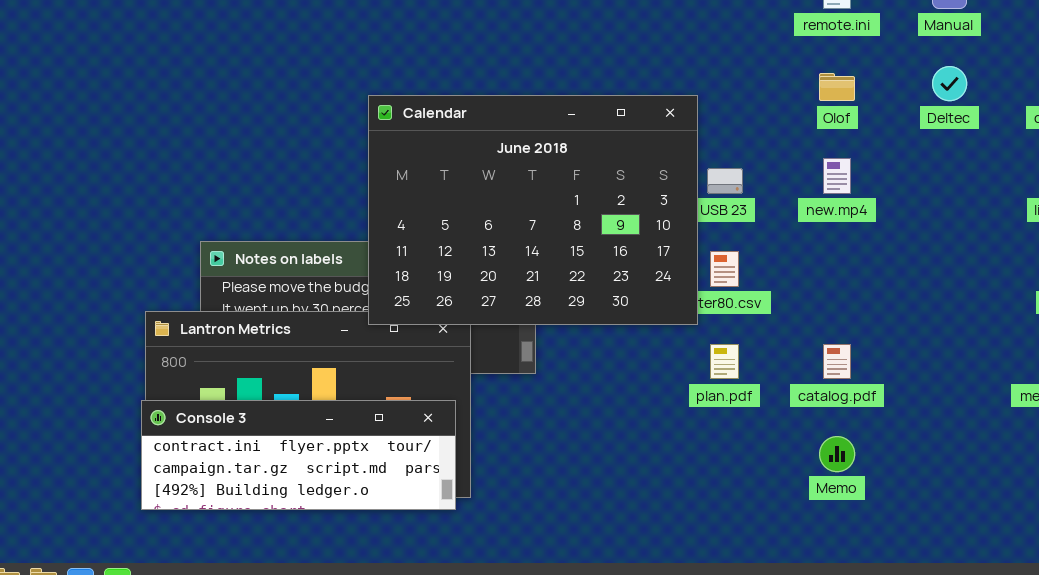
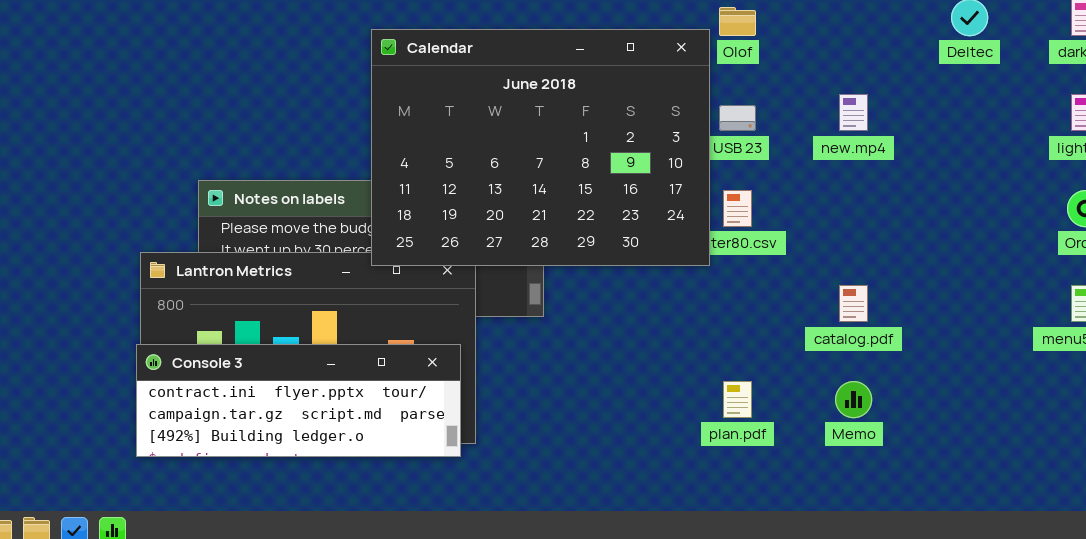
Olof: [819,73,855,101] -> [719,7,756,36], moved
plan.pdf: [710,344,739,379] -> [723,381,752,418], moved

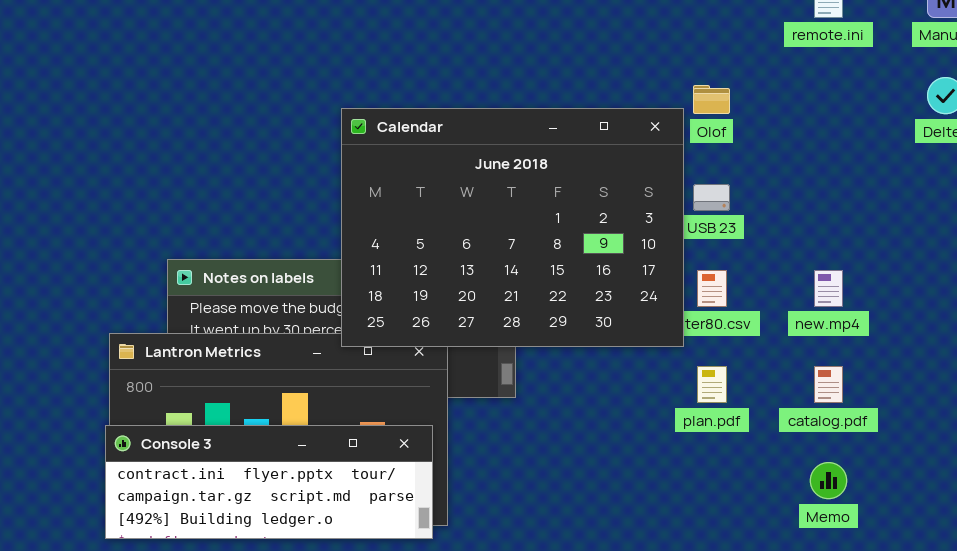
new.mp4: [839,94,868,131] -> [814,270,843,307], moved
plan.pdf: [723,381,752,418] -> [697,366,727,403], moved

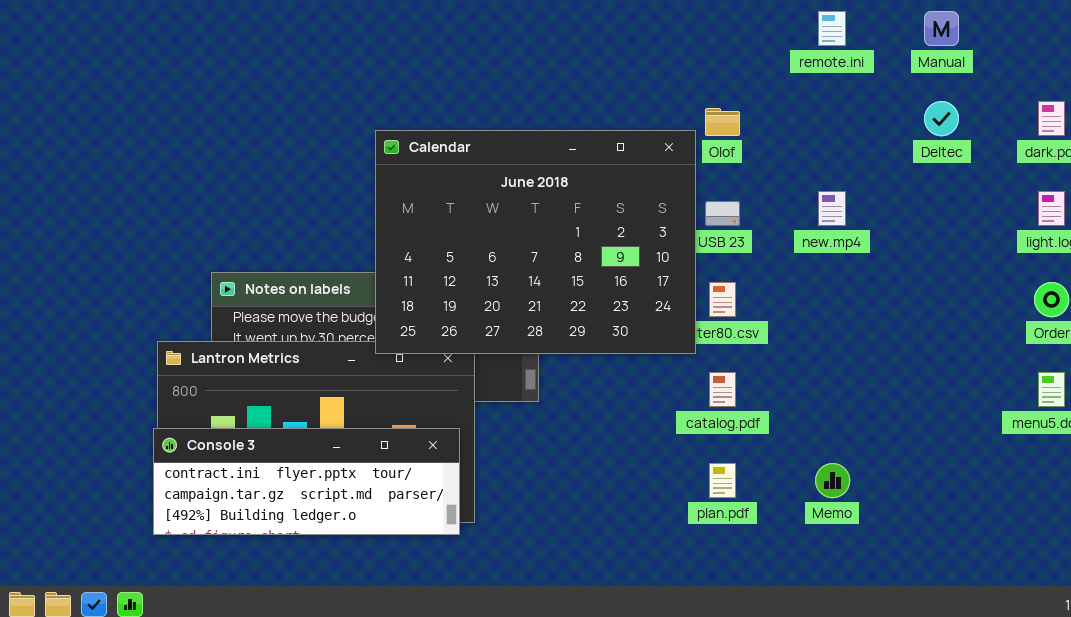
new.mp4: [814,270,843,307] -> [818,191,846,226], moved
plan.pdf: [697,366,727,403] -> [709,463,736,498], moved
catalog.pdf: [814,366,843,403] -> [709,372,736,407], moved

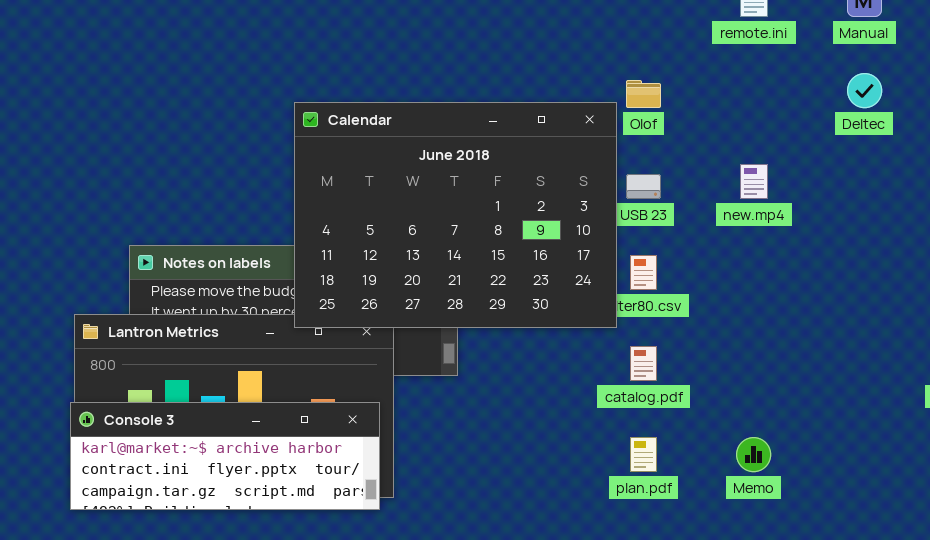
Console 3: [153,428,460,535] -> [70,402,380,510], scrolled up 1 row

